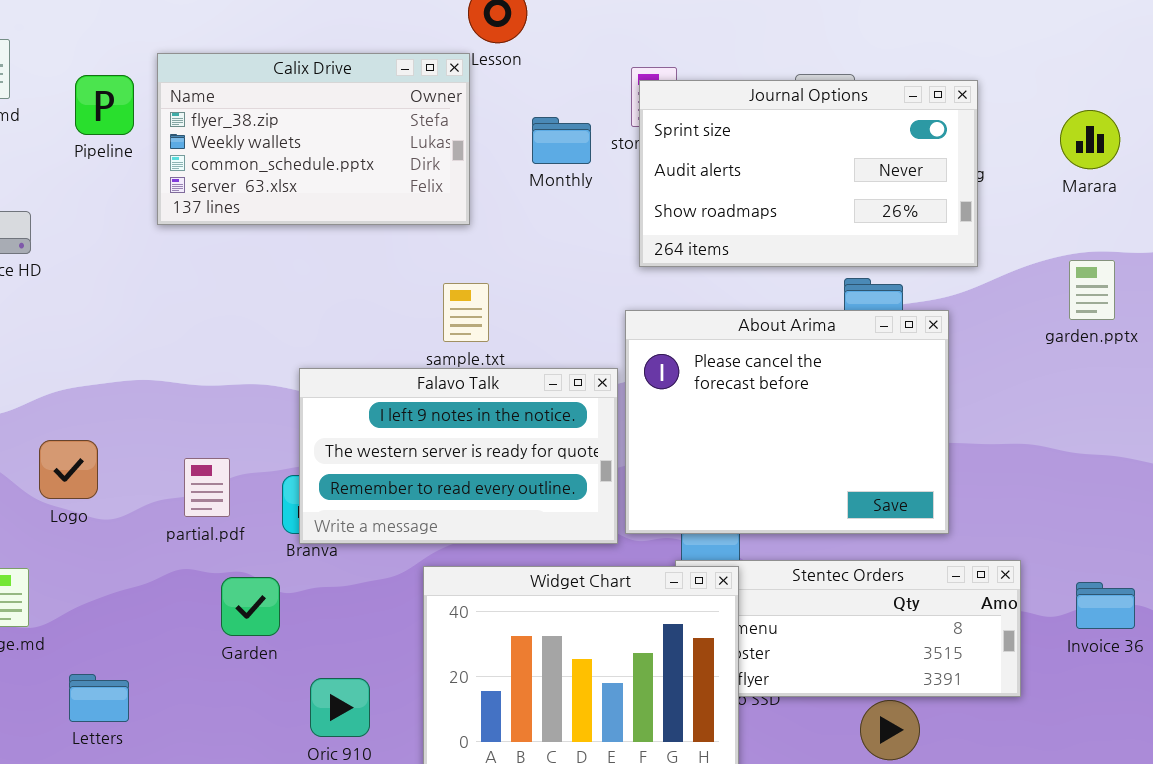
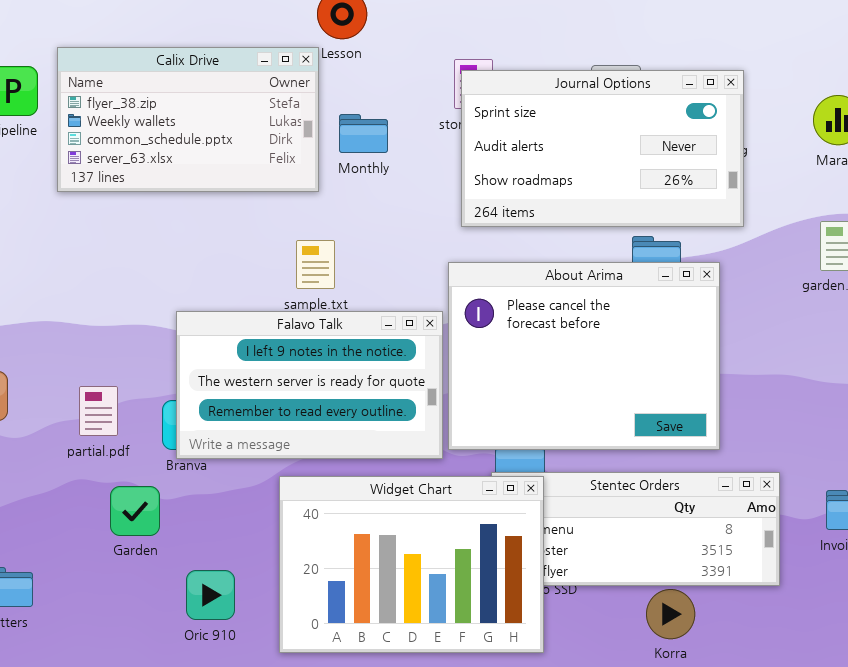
Monthly: [532,117,591,164] -> [339,114,388,153], moved

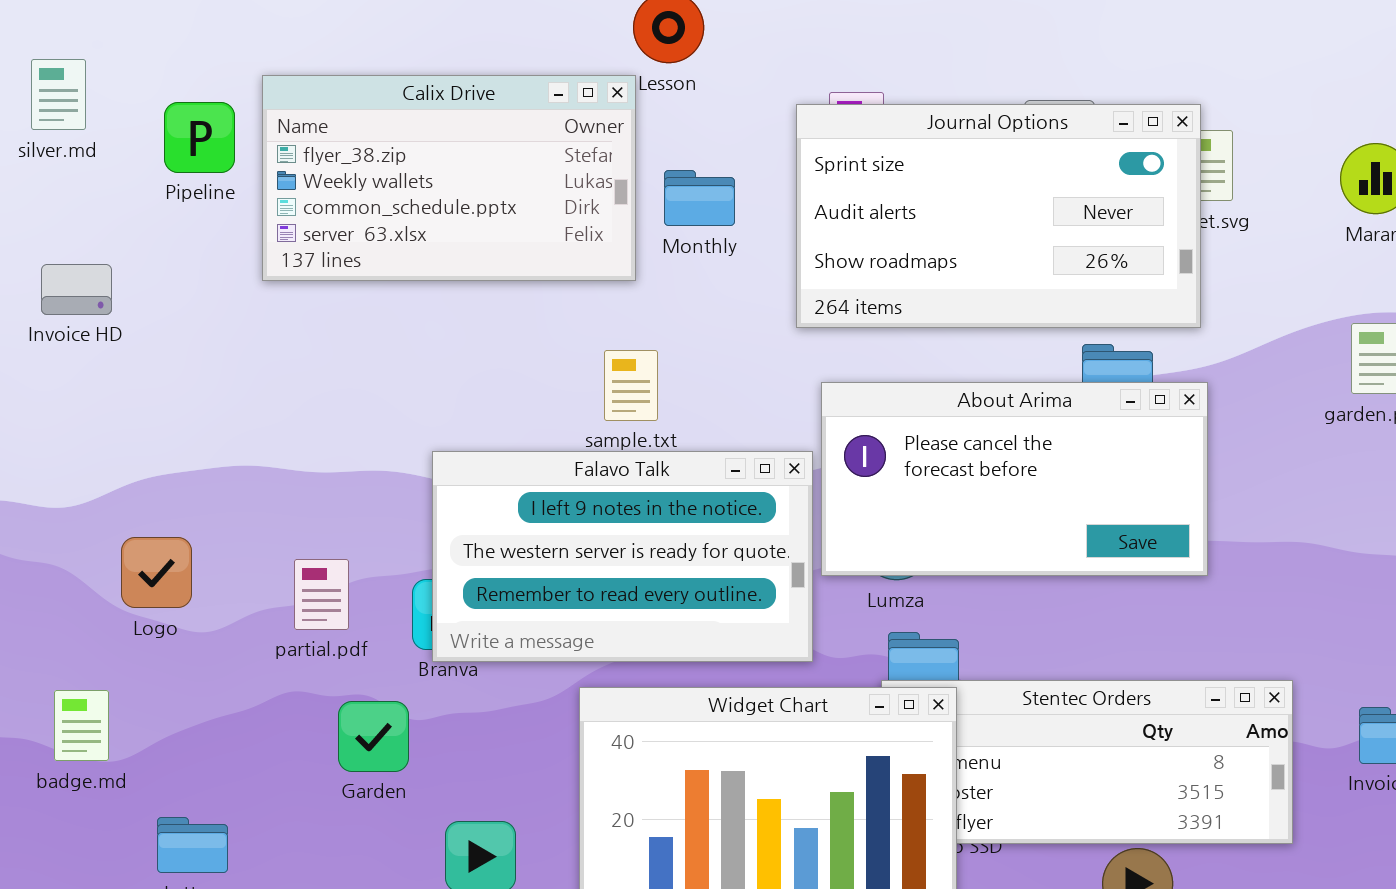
Journal Options: [461,70,744,227] -> [796,104,1201,328], moved
About Arima: [448,262,720,450] -> [821,382,1208,576], resized

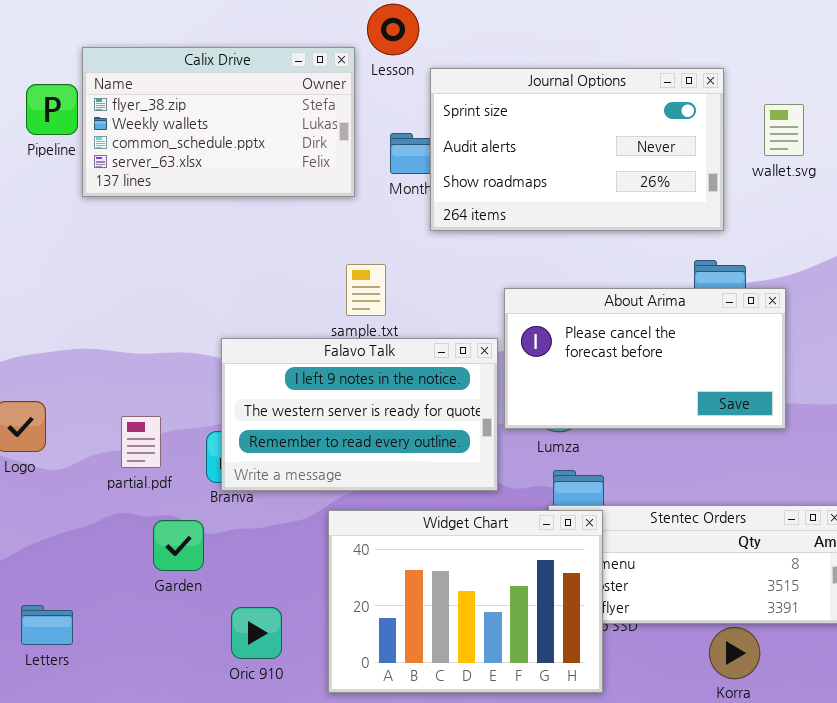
Calix Drive: [262,75,636,281] -> [82,47,355,197], moved
Journal Options: [796,104,1201,328] -> [430,68,724,231], moved

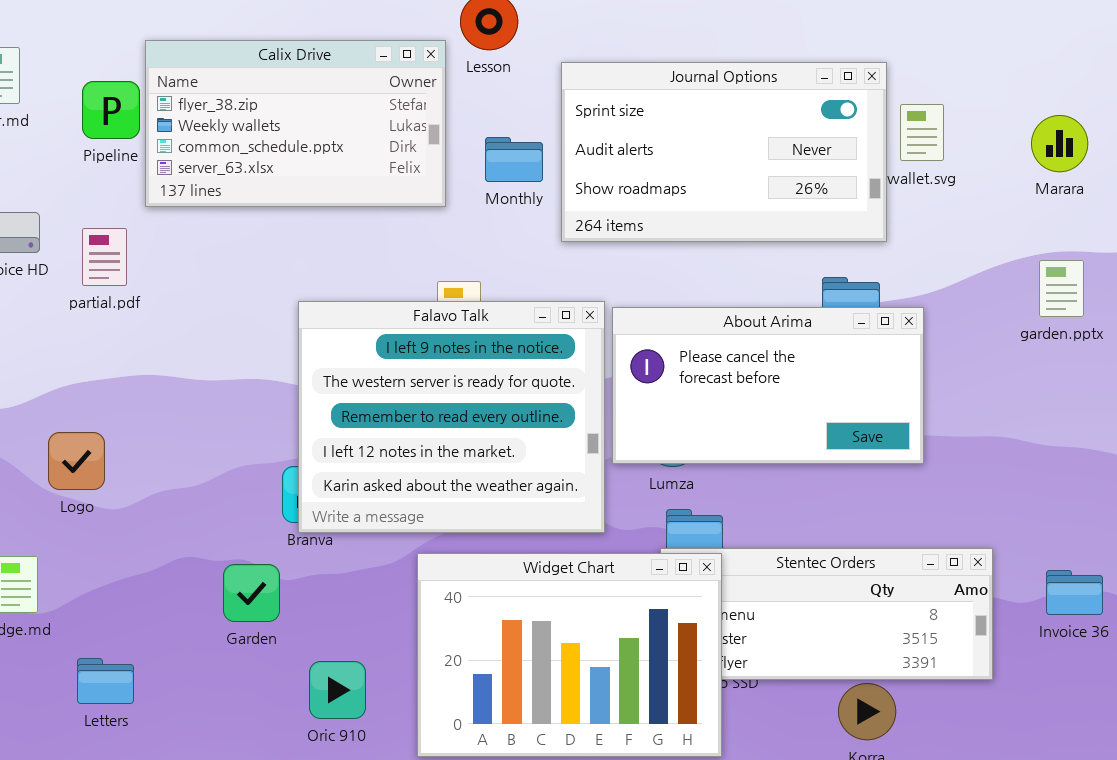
Journal Options: [430,68,724,231] -> [561,62,887,242], moved
Falavo Talk: [221,338,498,491] -> [298,301,605,533], resized
partial.pdf: [121,416,161,468] -> [82,228,127,286], moved

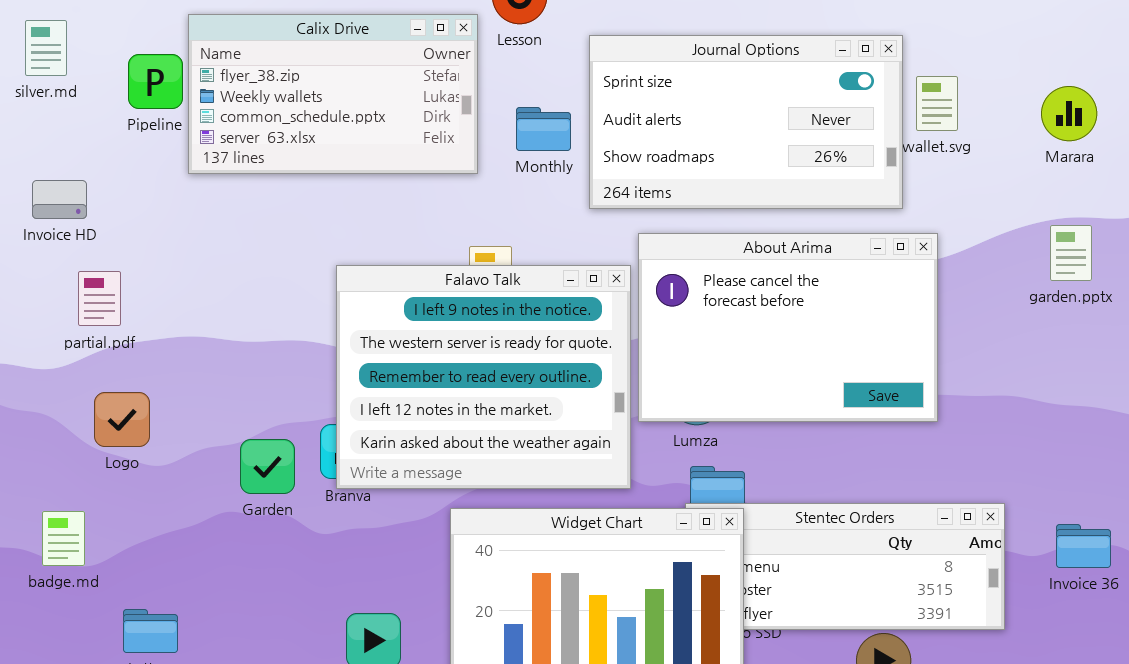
partial.pdf: [82,228,127,286] -> [78,271,121,326], moved
About Arima: [612,307,924,464] -> [638,233,938,422], resized
Garden: [223,564,280,622] -> [240,439,295,494], moved

